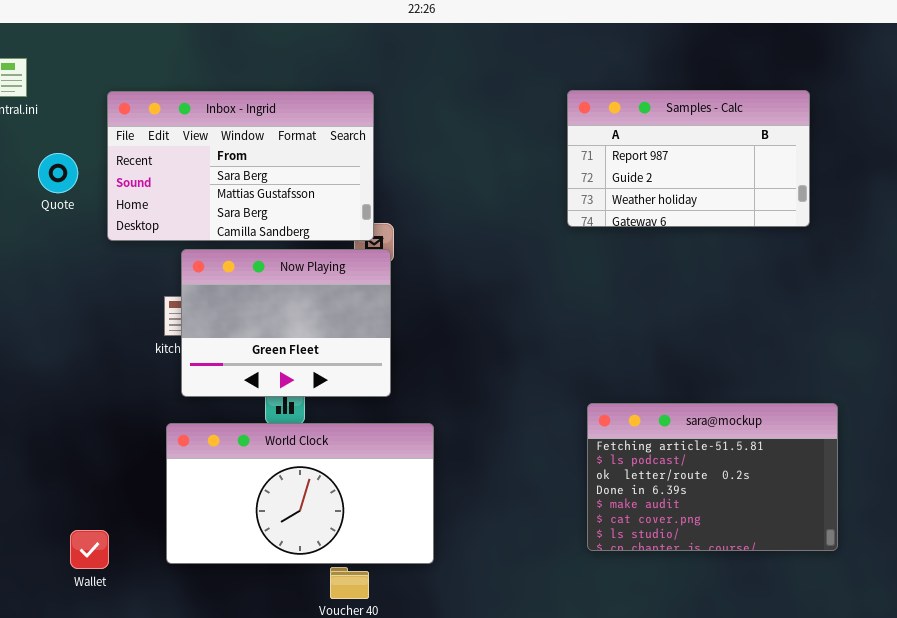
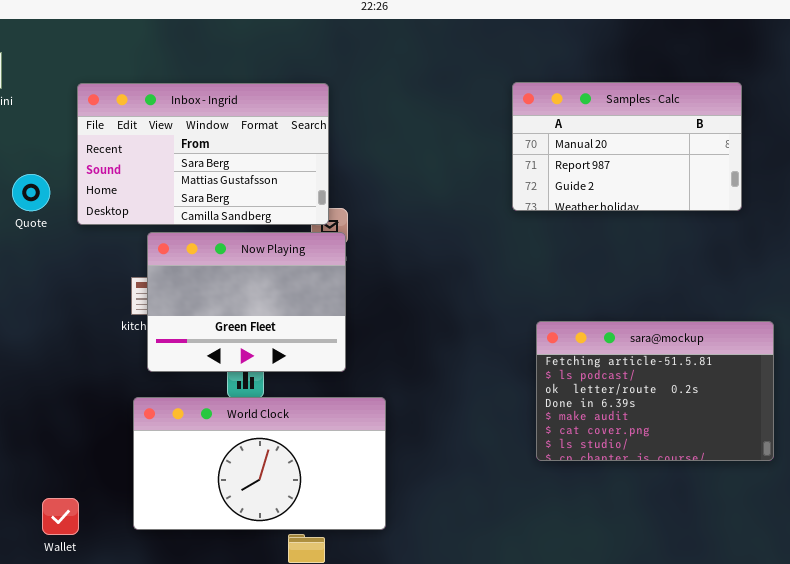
Samples - Calc: [567,90,810,227] -> [512,82,742,211], scrolled up 1 row
Quote: [38,153,78,193] -> [12,174,50,211], moved
sara@mockup: [587,403,838,551] -> [536,321,774,461], moved

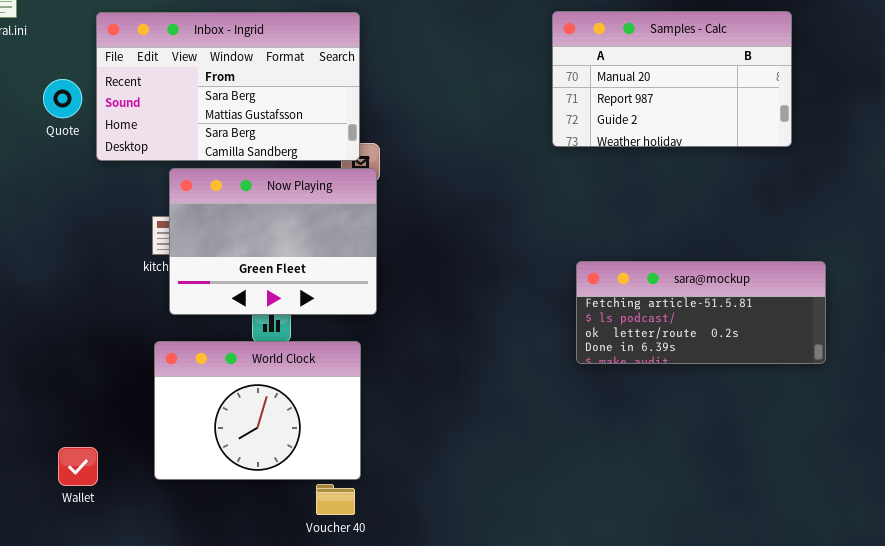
Quote: [12,174,50,211] -> [43,79,82,118], moved
sara@mockup: [536,321,774,461] -> [576,261,826,364], resized
World Clock: [133,397,386,530] -> [154,341,361,480], resized

